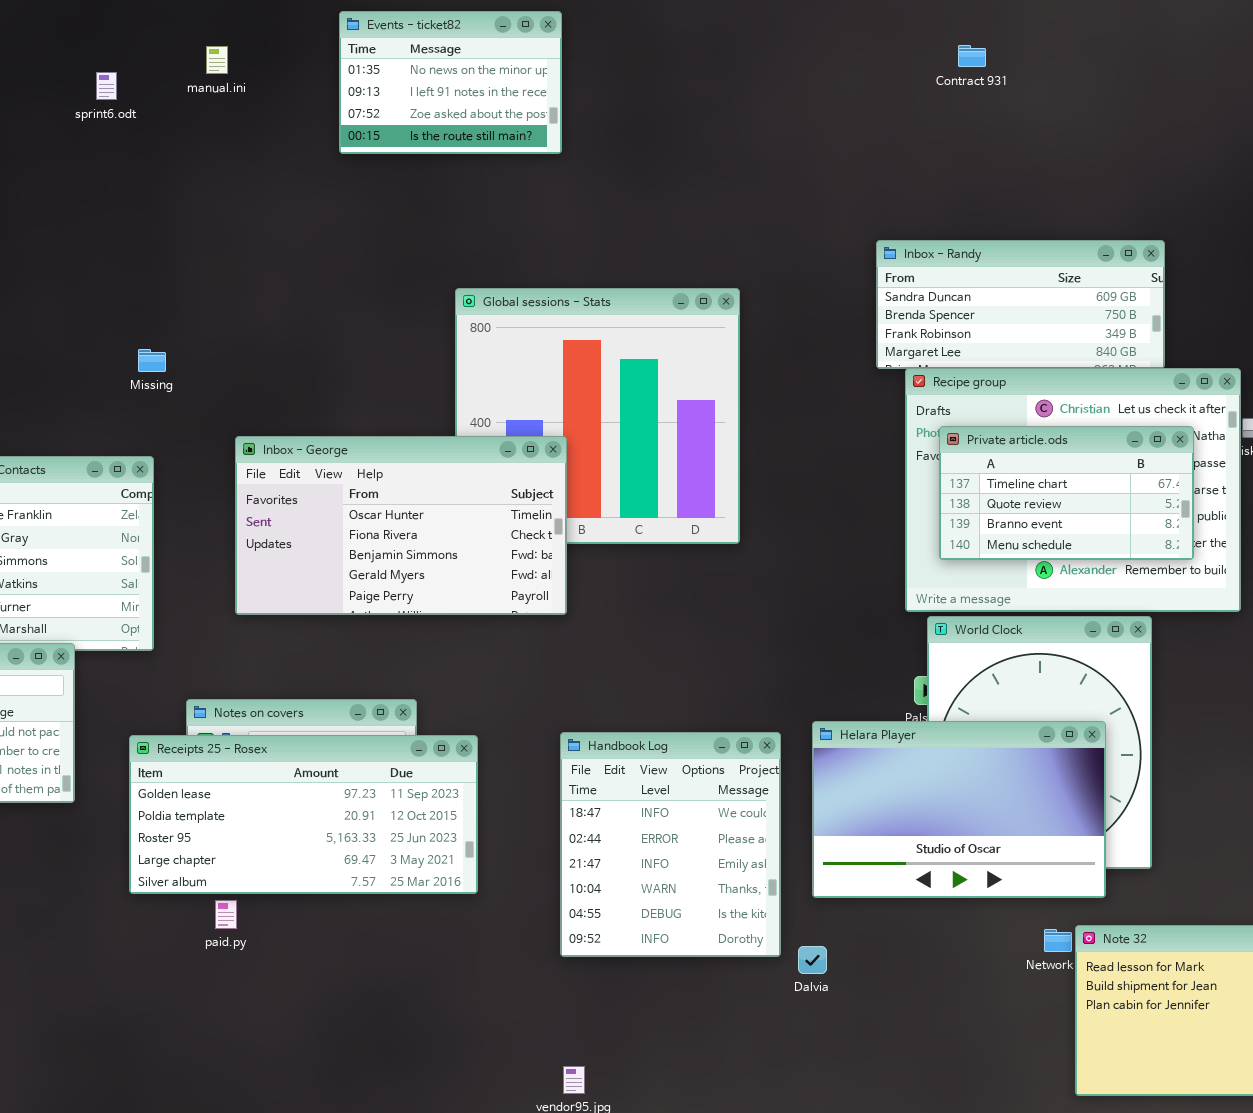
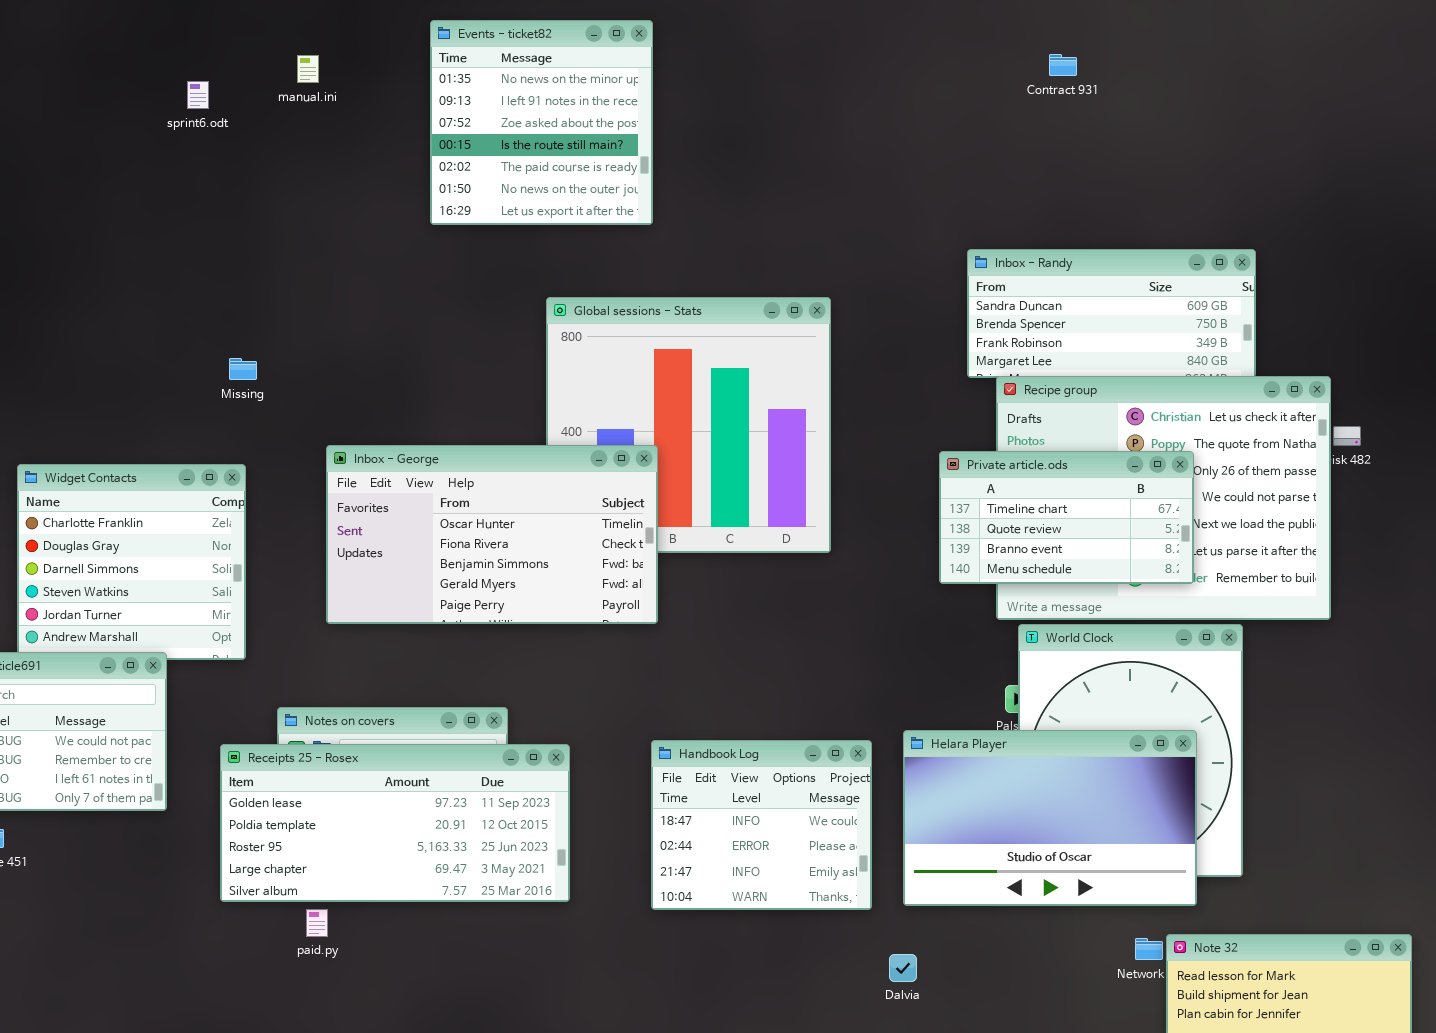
Events - ticket82: [339,11,562,154] -> [430,20,653,225], resized
Private article.ods: [939,426,1194,560] -> [939,451,1194,584], moved
Handbook Log: [560,732,781,957] -> [651,740,872,910], resized

